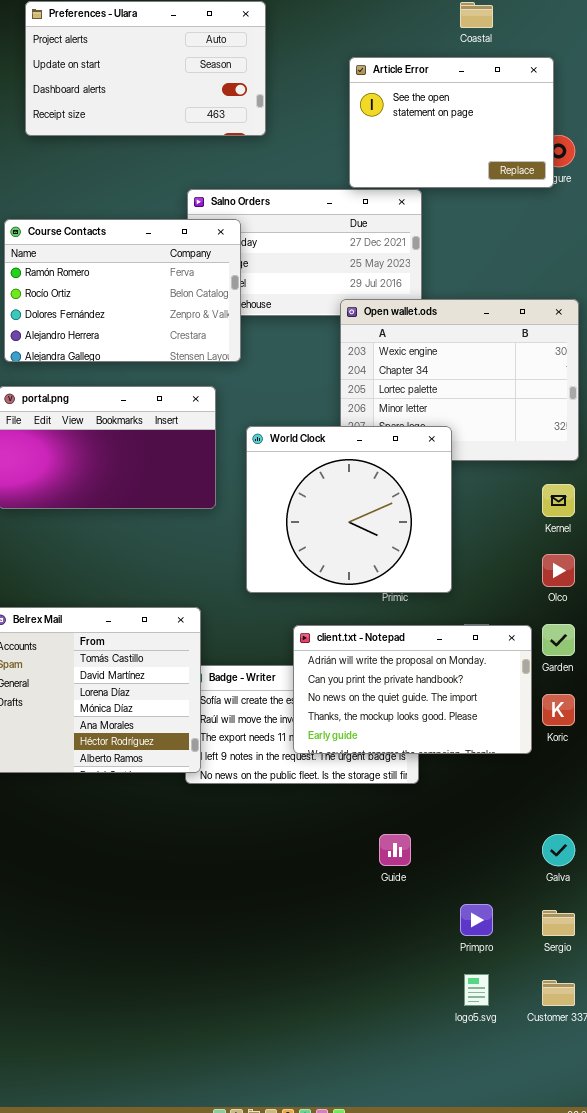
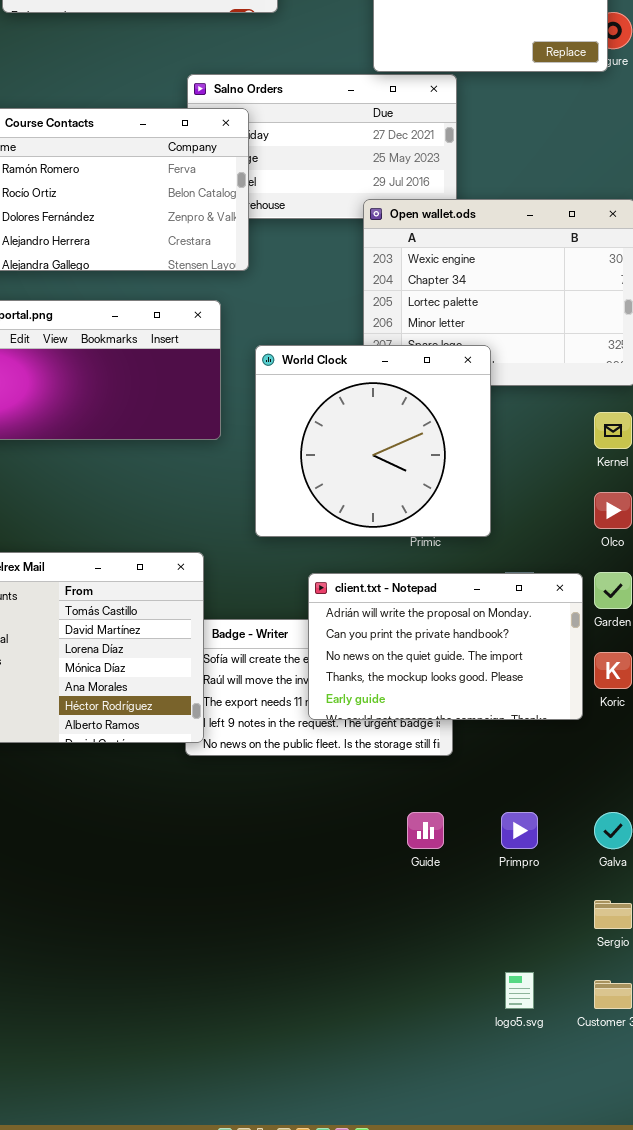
Primpro: [460,904,493,936] -> [501,812,538,849], moved

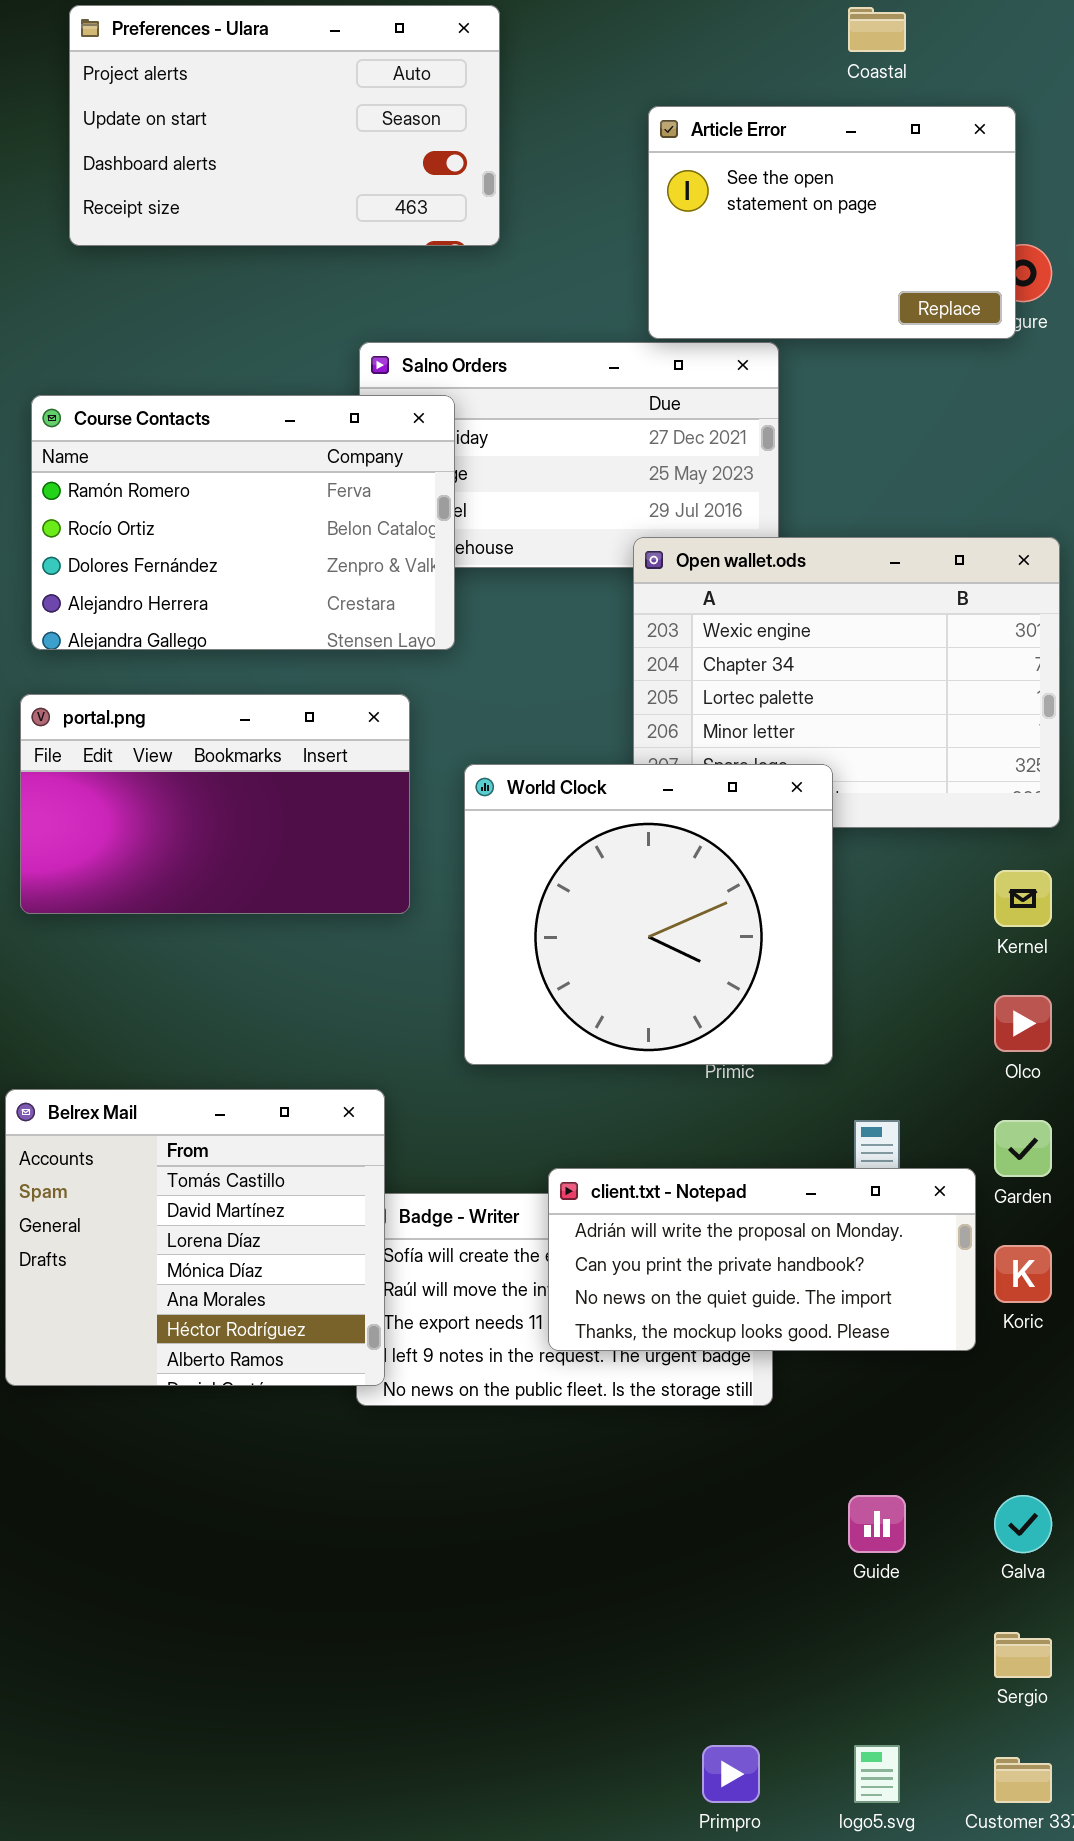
client.txt - Notepad: [308,573,583,720] -> [548,1168,976,1351], resized
Guide: [407,812,444,849] -> [848,1495,906,1553], moved
Primpro: [501,812,538,849] -> [702,1745,760,1803], moved

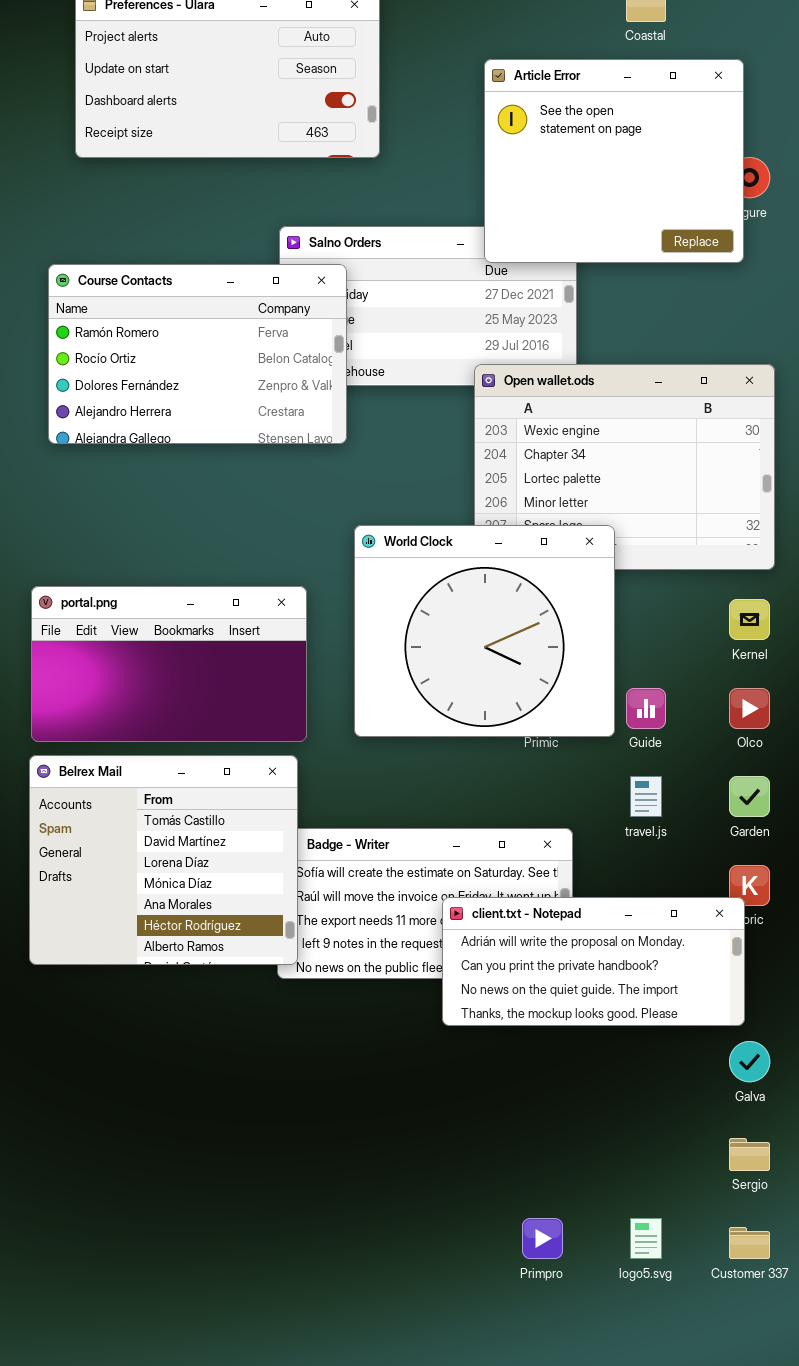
Article Error: [648,106,1016,339] -> [484,59,744,263], resized
portal.png: [20,694,410,914] -> [31,586,307,742], moved
client.txt - Notepad: [548,1168,976,1351] -> [442,897,745,1026], moved
Guide: [848,1495,906,1553] -> [626,688,666,729], moved

